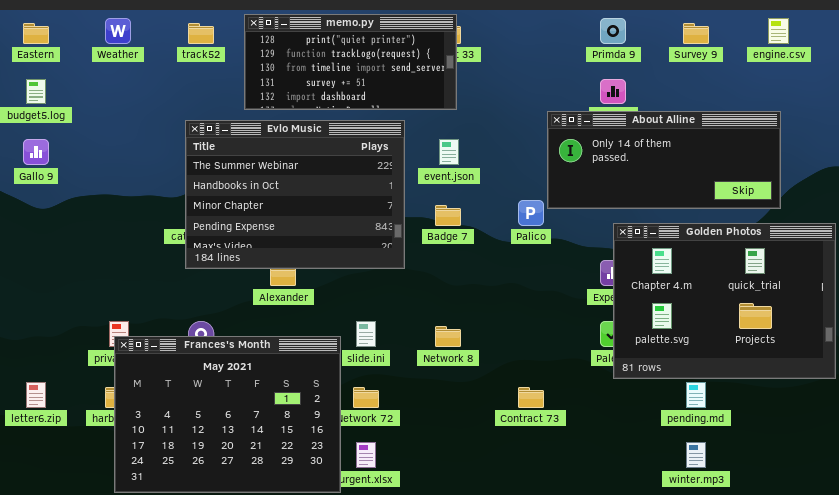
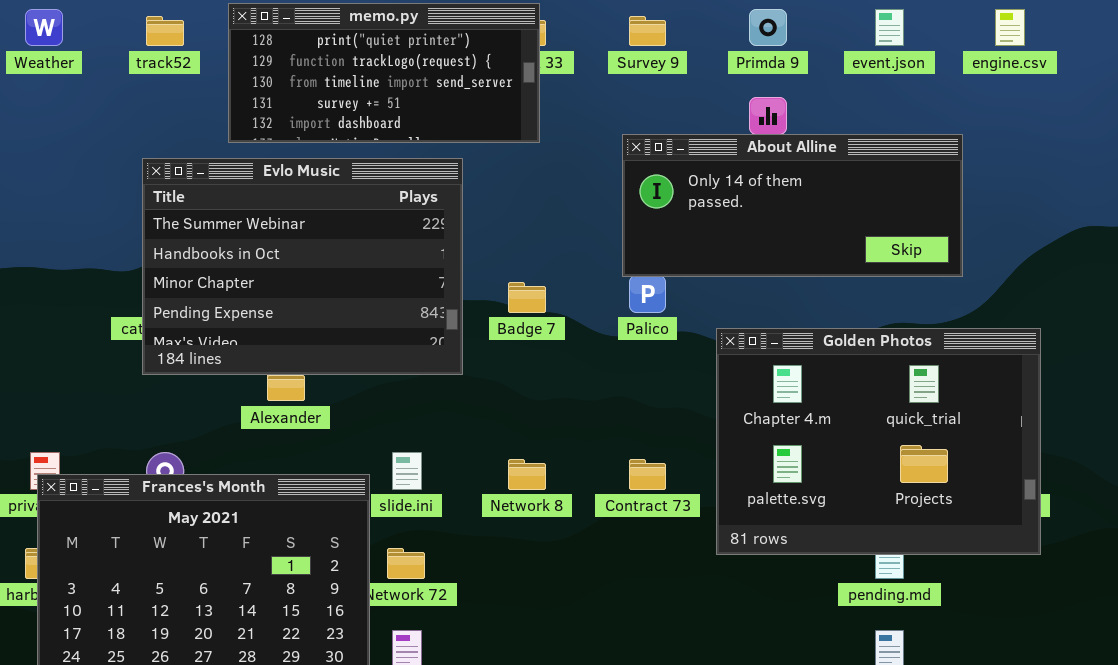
Survey 9: [683,23,709,44] -> [629,16,666,46], moved
About Alline: [547,111,781,209] -> [622,134,963,277], moved
event.json: [439,139,459,165] -> [875,9,904,46], moved
Golden Photos: [613,223,836,379] -> [716,328,1041,555], moved
Contract 73: [518,387,544,408] -> [629,459,666,490], moved

